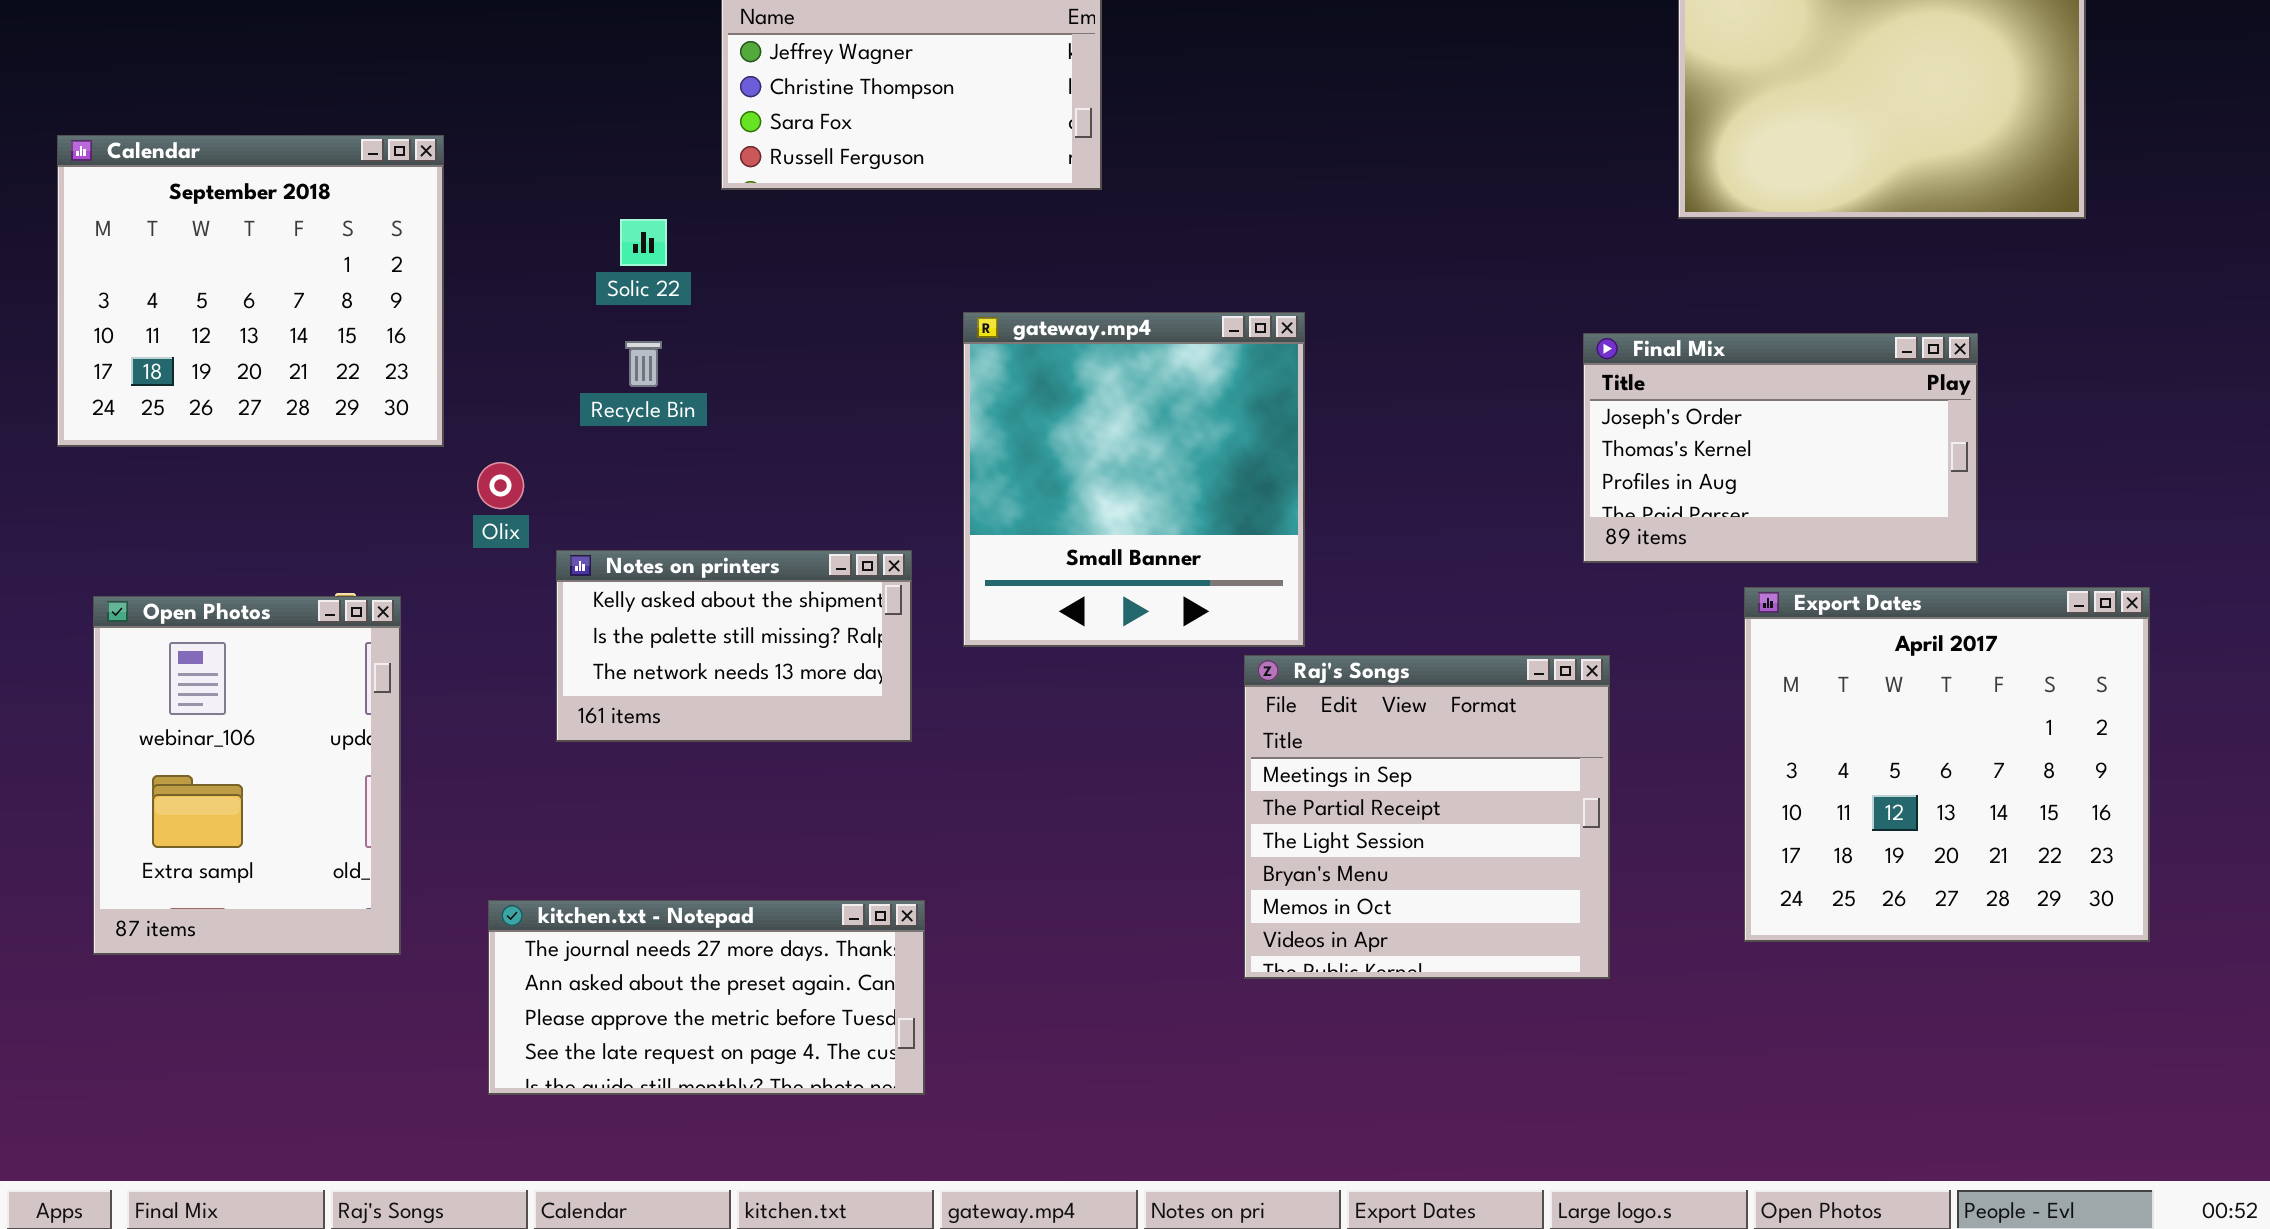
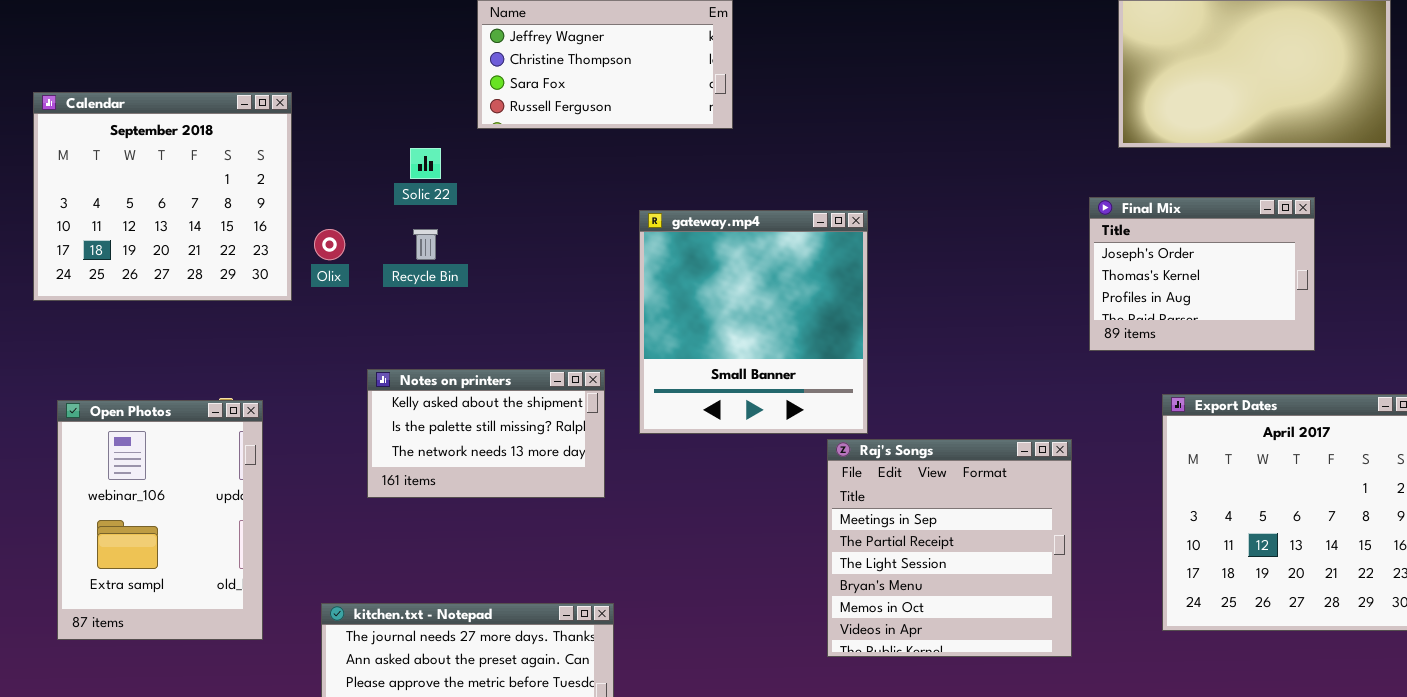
Final Mix: [1583,333,1978,563] -> [1089,197,1315,351], moved, resized
Olix: [477,462,524,509] -> [314,229,345,260], moved

